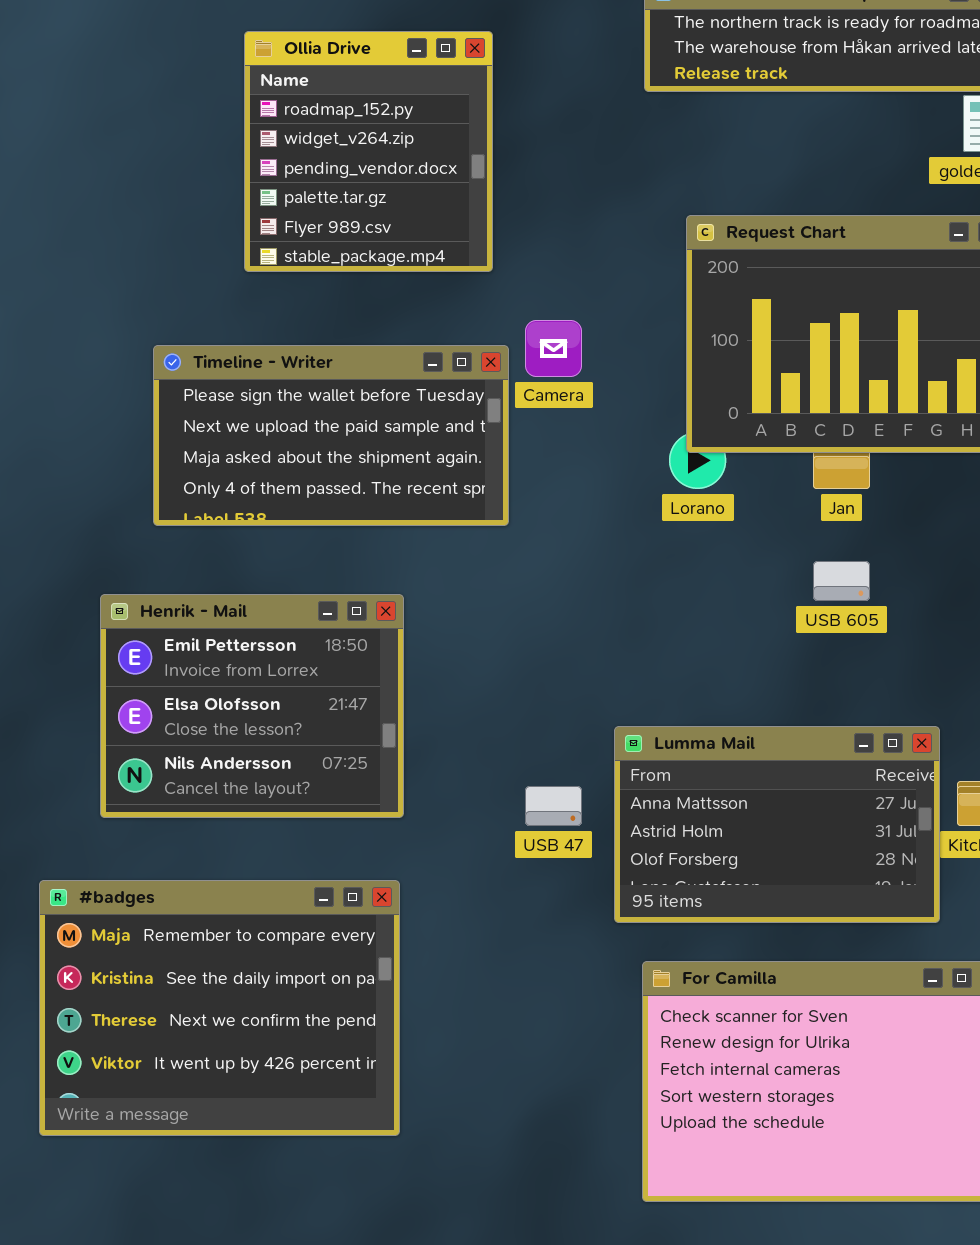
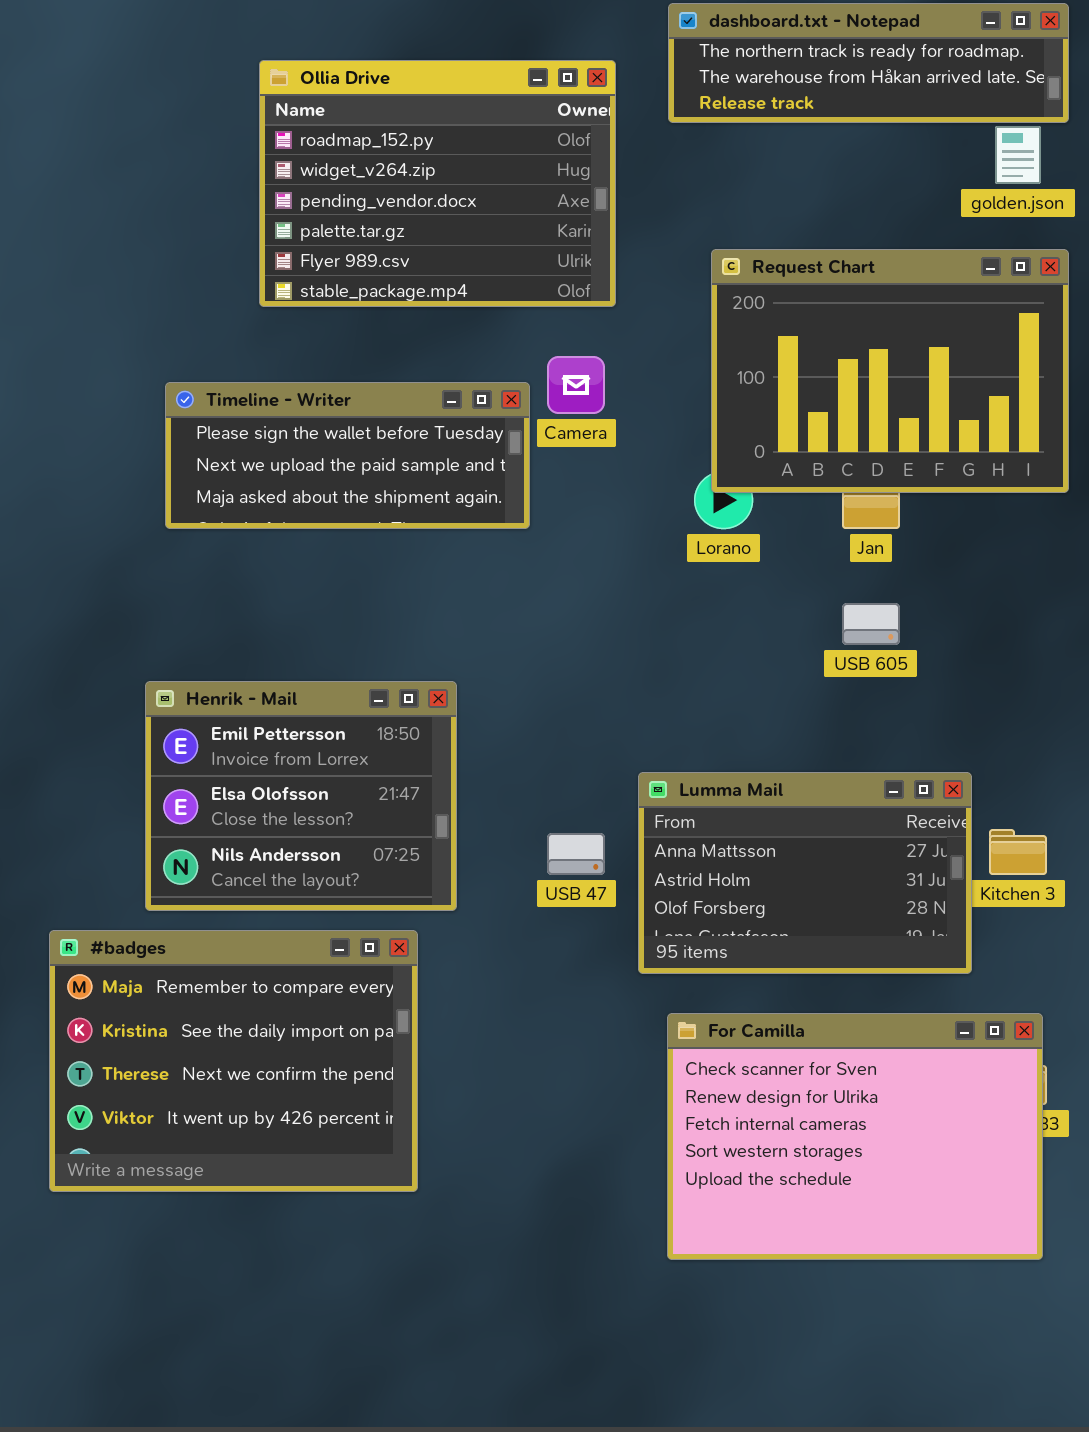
Ollia Drive: [244,31,493,272] -> [259,60,616,307], resized
Timeline - Writer: [153,345,509,526] -> [165,382,530,529], resized
Henrik - Mail: [100,594,404,818] -> [145,681,457,911], moved

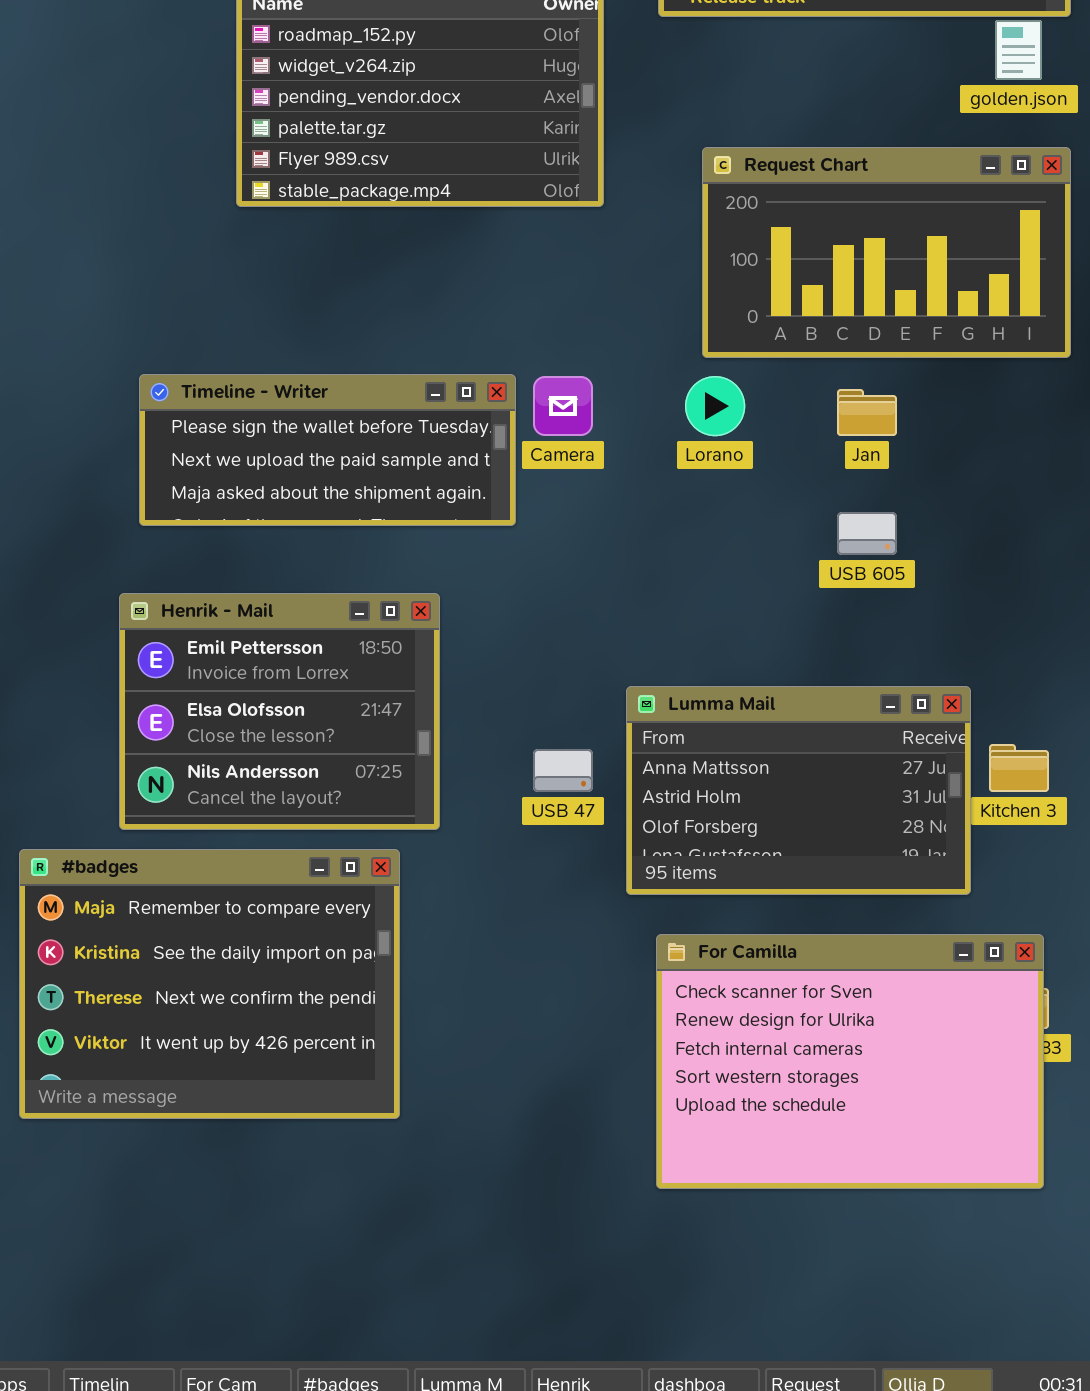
Request Chart: [711,249,1069,493] -> [702,147,1071,358], resized
Camera: [547,356,605,414] -> [533,376,593,436], moved
Timeline - Writer: [165,382,530,529] -> [139,374,516,526], moved

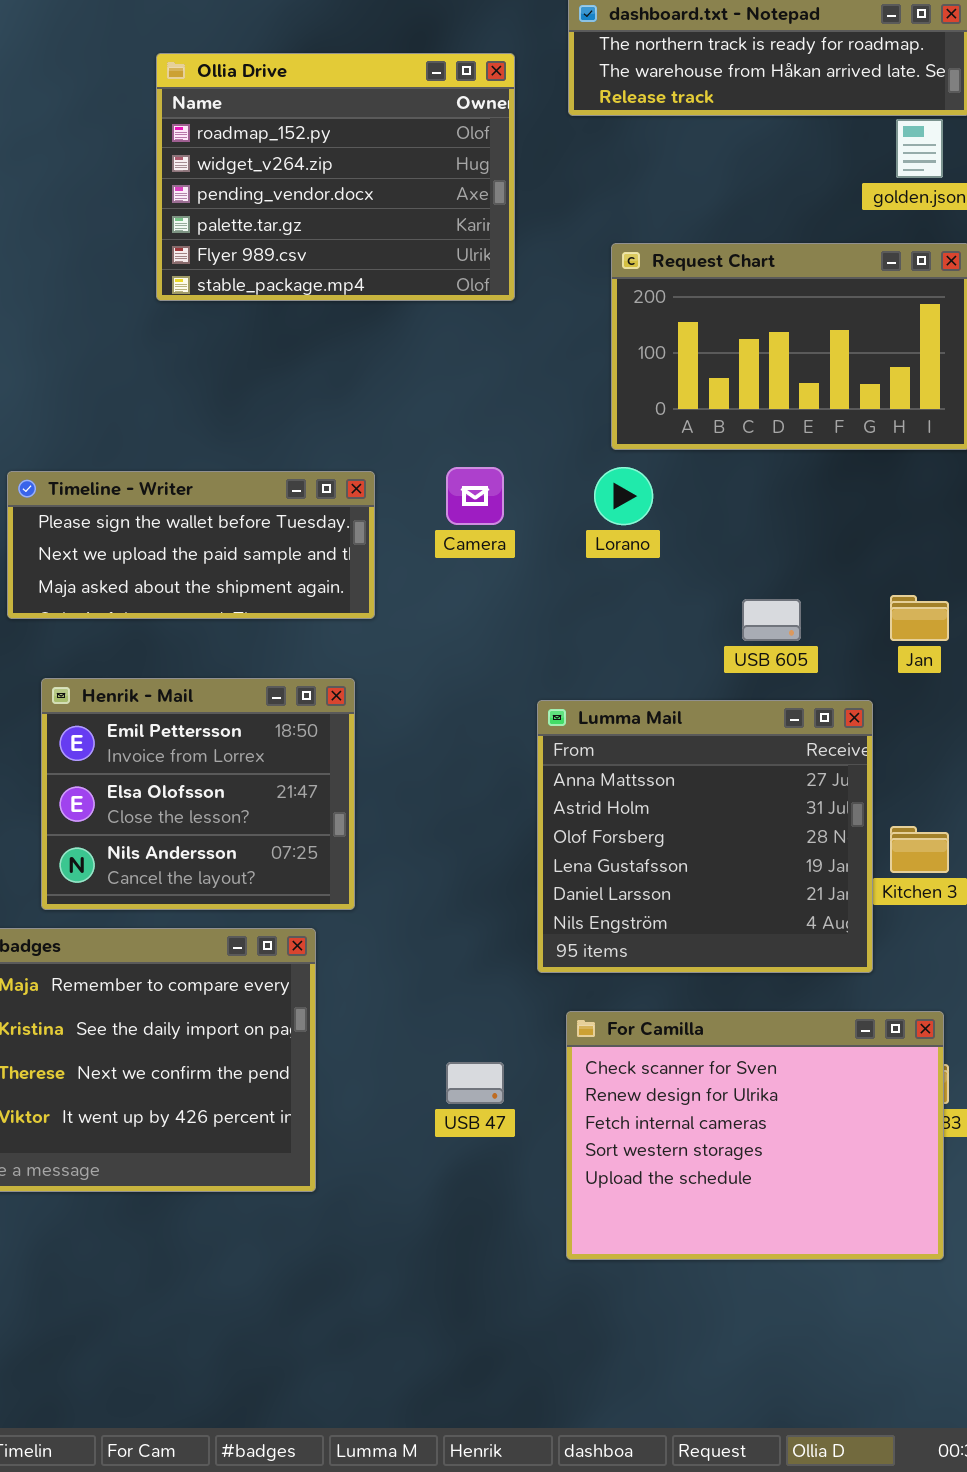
Timeline - Writer: [139,374,516,526] -> [7,471,375,619], moved
Jan: [837,389,897,436] -> [890,595,949,641], moved
Lumma Mail: [626,686,971,895] -> [537,700,873,973], resized
USB 47: [533,749,593,792] -> [446,1062,504,1104], moved

